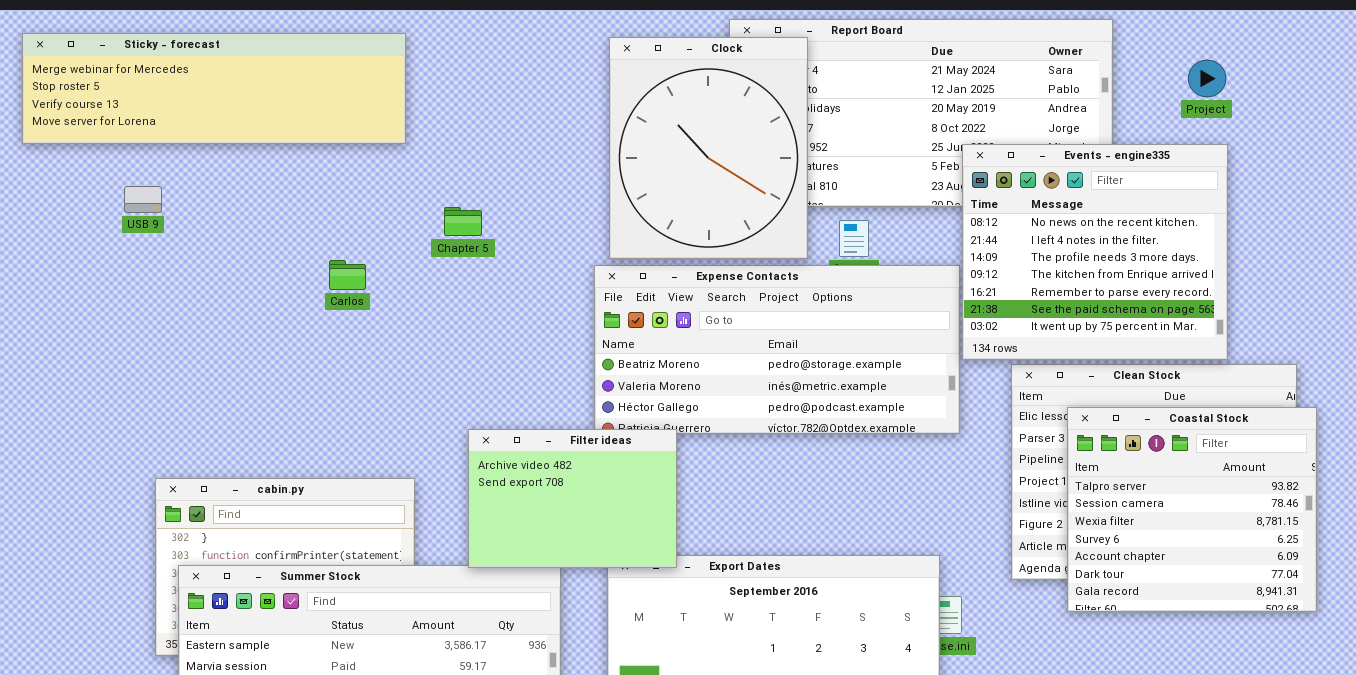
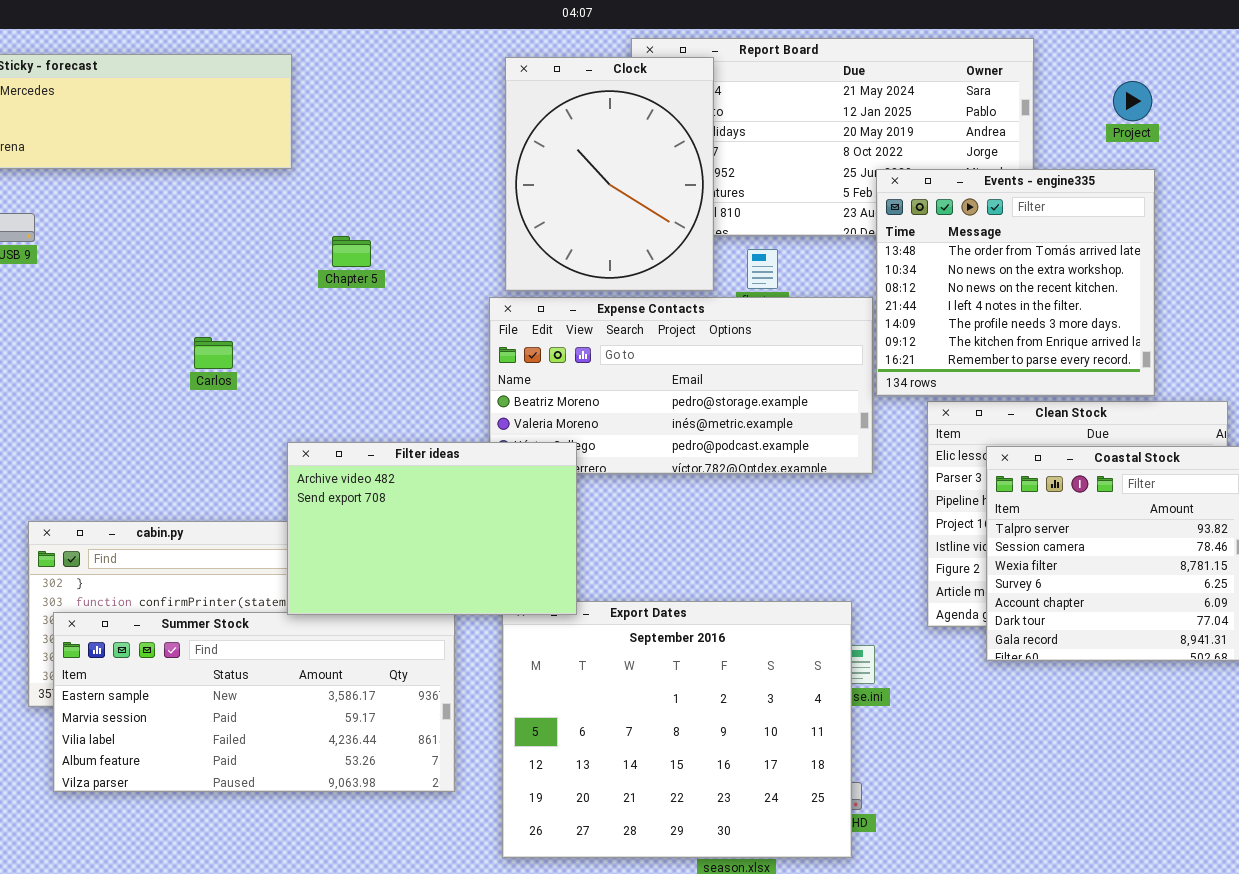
Events - engine335: [962,144,1228,360] -> [876,169,1155,396], scrolled up 2 rows
Carlos: [329,260,366,290] -> [194,337,233,369], moved
Filter ideas: [468,429,677,568] -> [287,442,577,615], resized

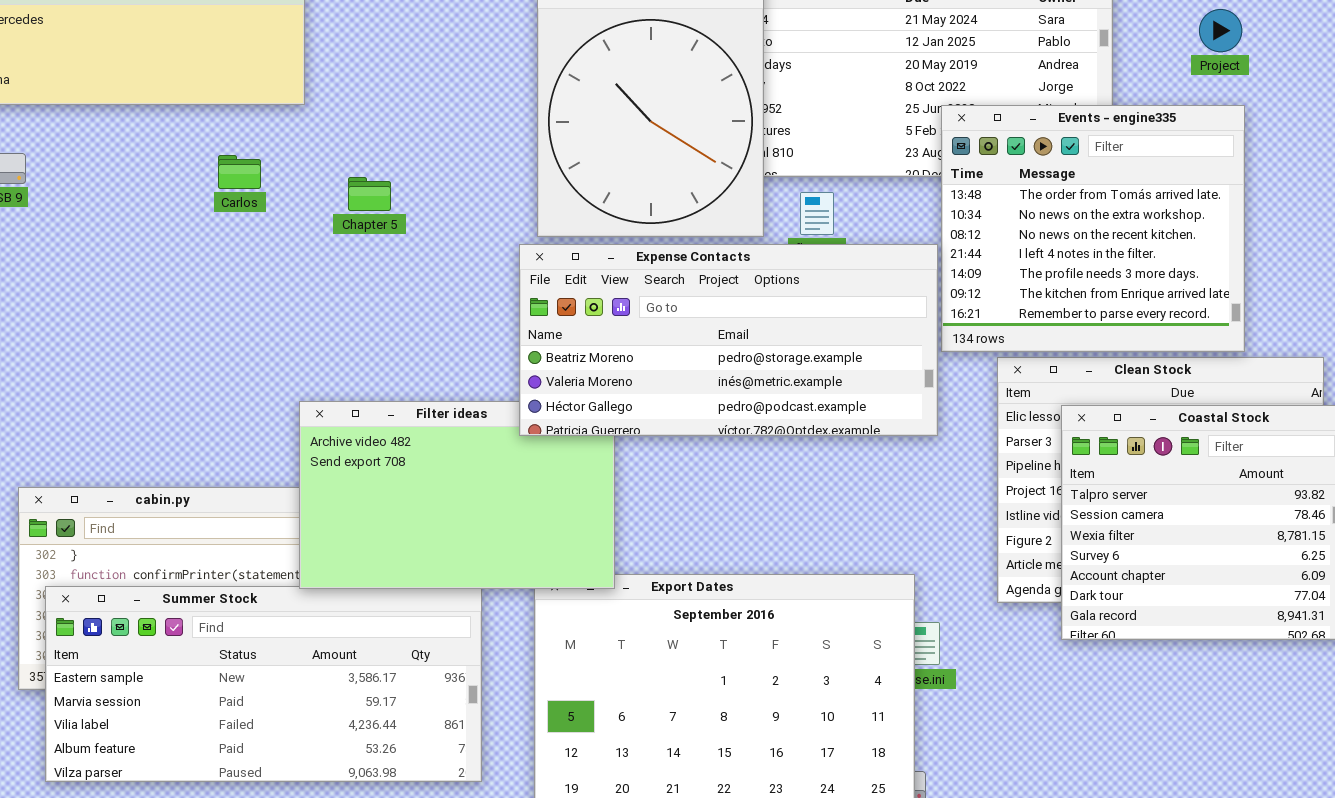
Expense Contacts: [489,297,873,474] -> [519,244,938,436], raised
Carlos: [194,337,233,369] -> [218,155,261,189], moved

